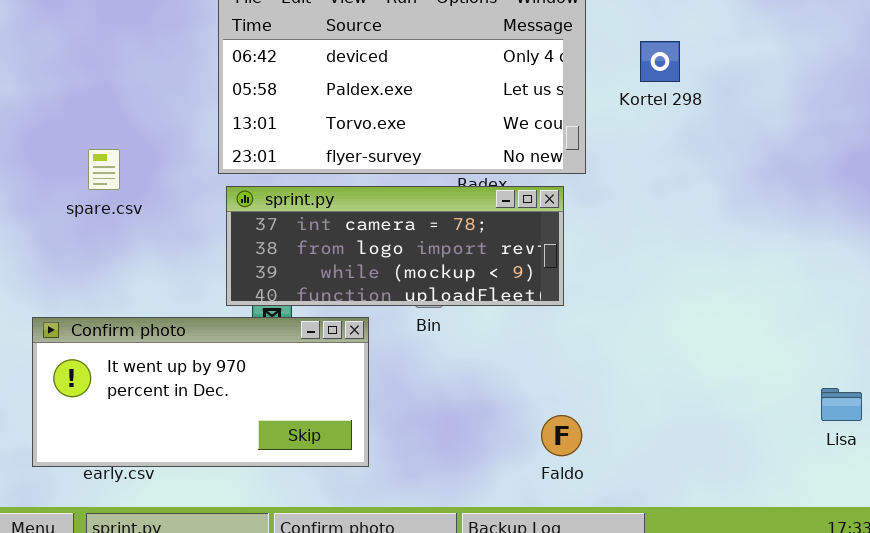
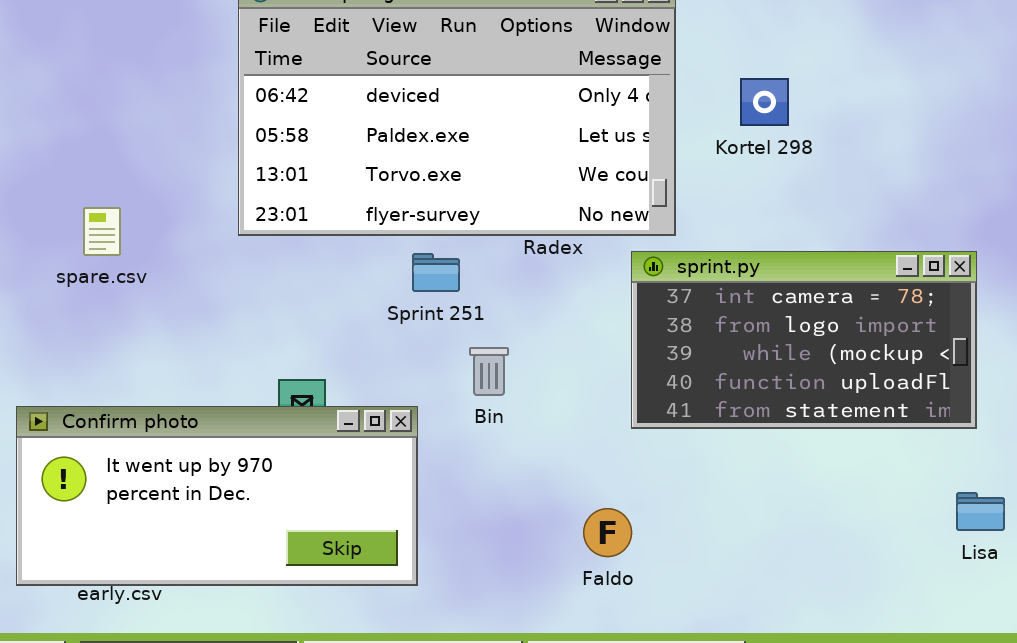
sprint.py: [226,186,564,306] -> [631,251,977,429], moved, resized
Faldo: [541,415,582,456] -> [583,508,632,557], moved

